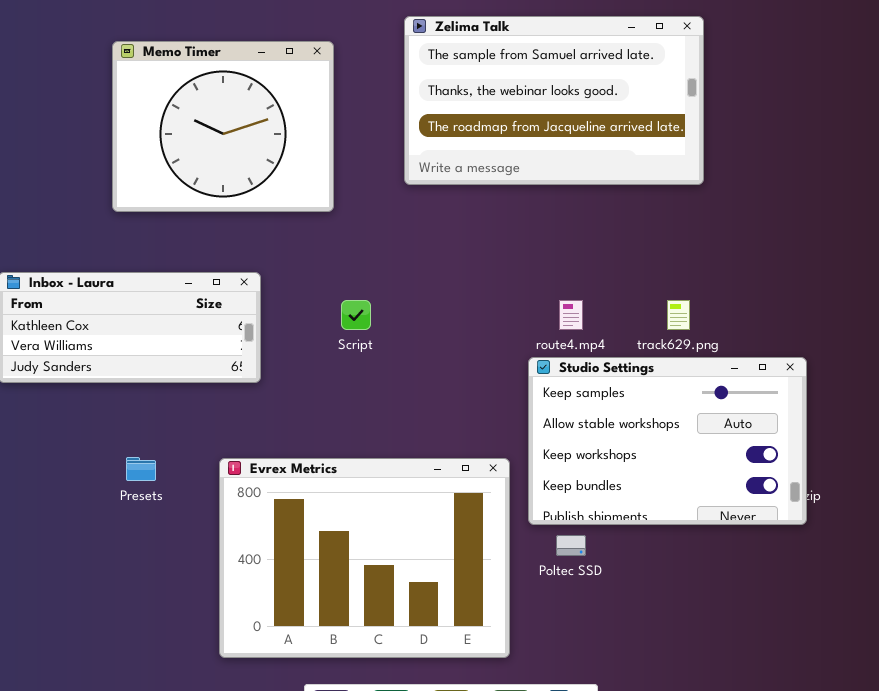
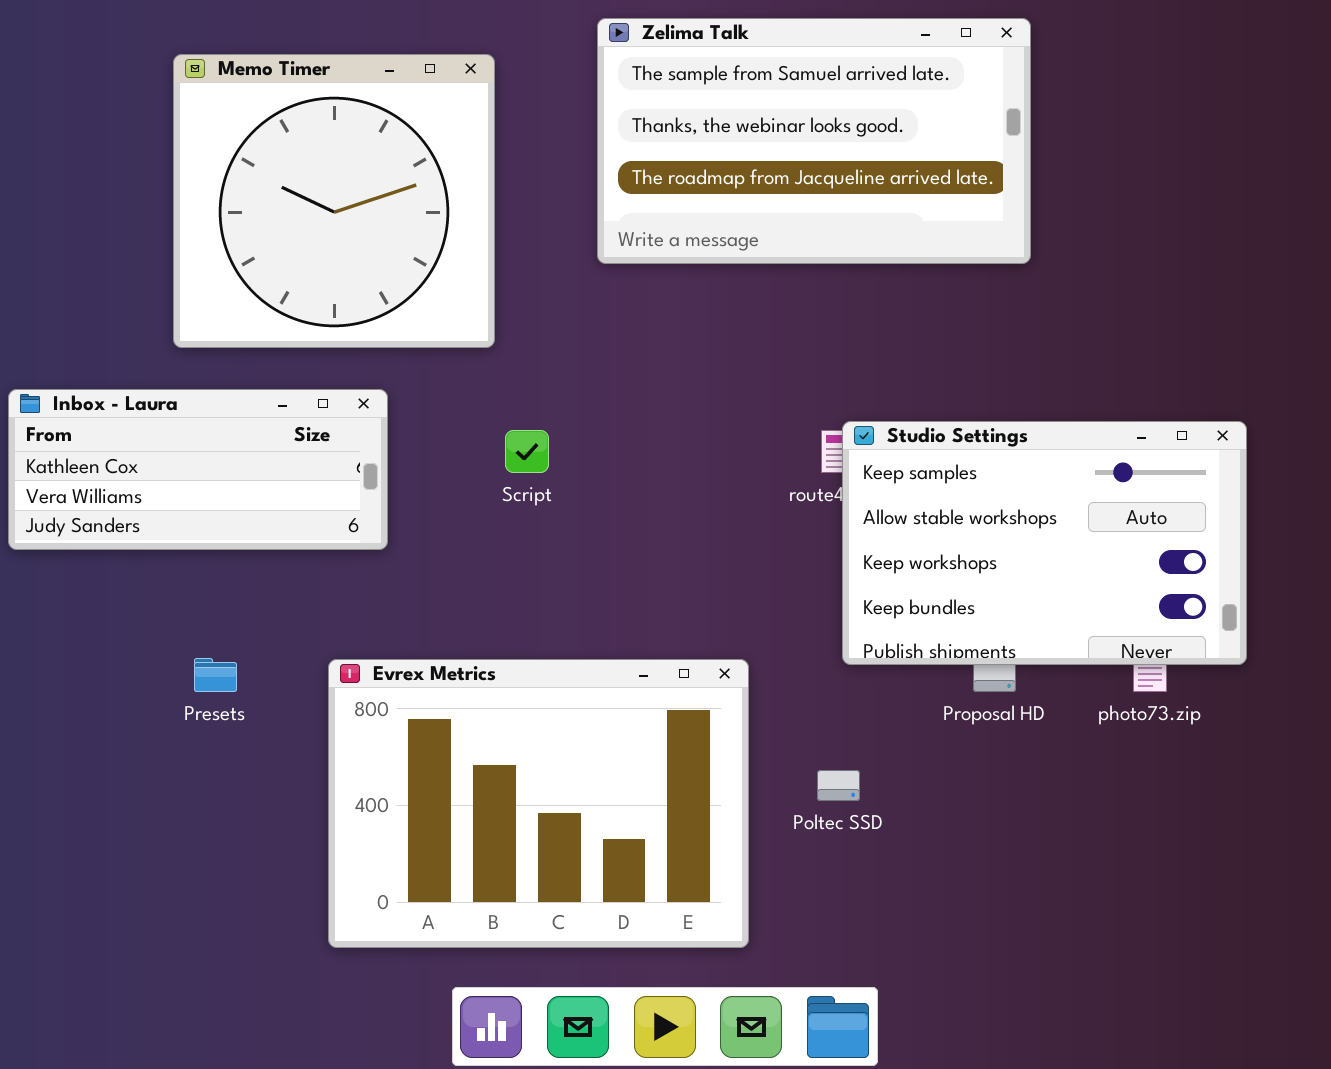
Memo Timer: [112,41,334,212] -> [173,54,495,348], resized
Studio Settings: [528,357,807,525] -> [842,421,1247,665], moved

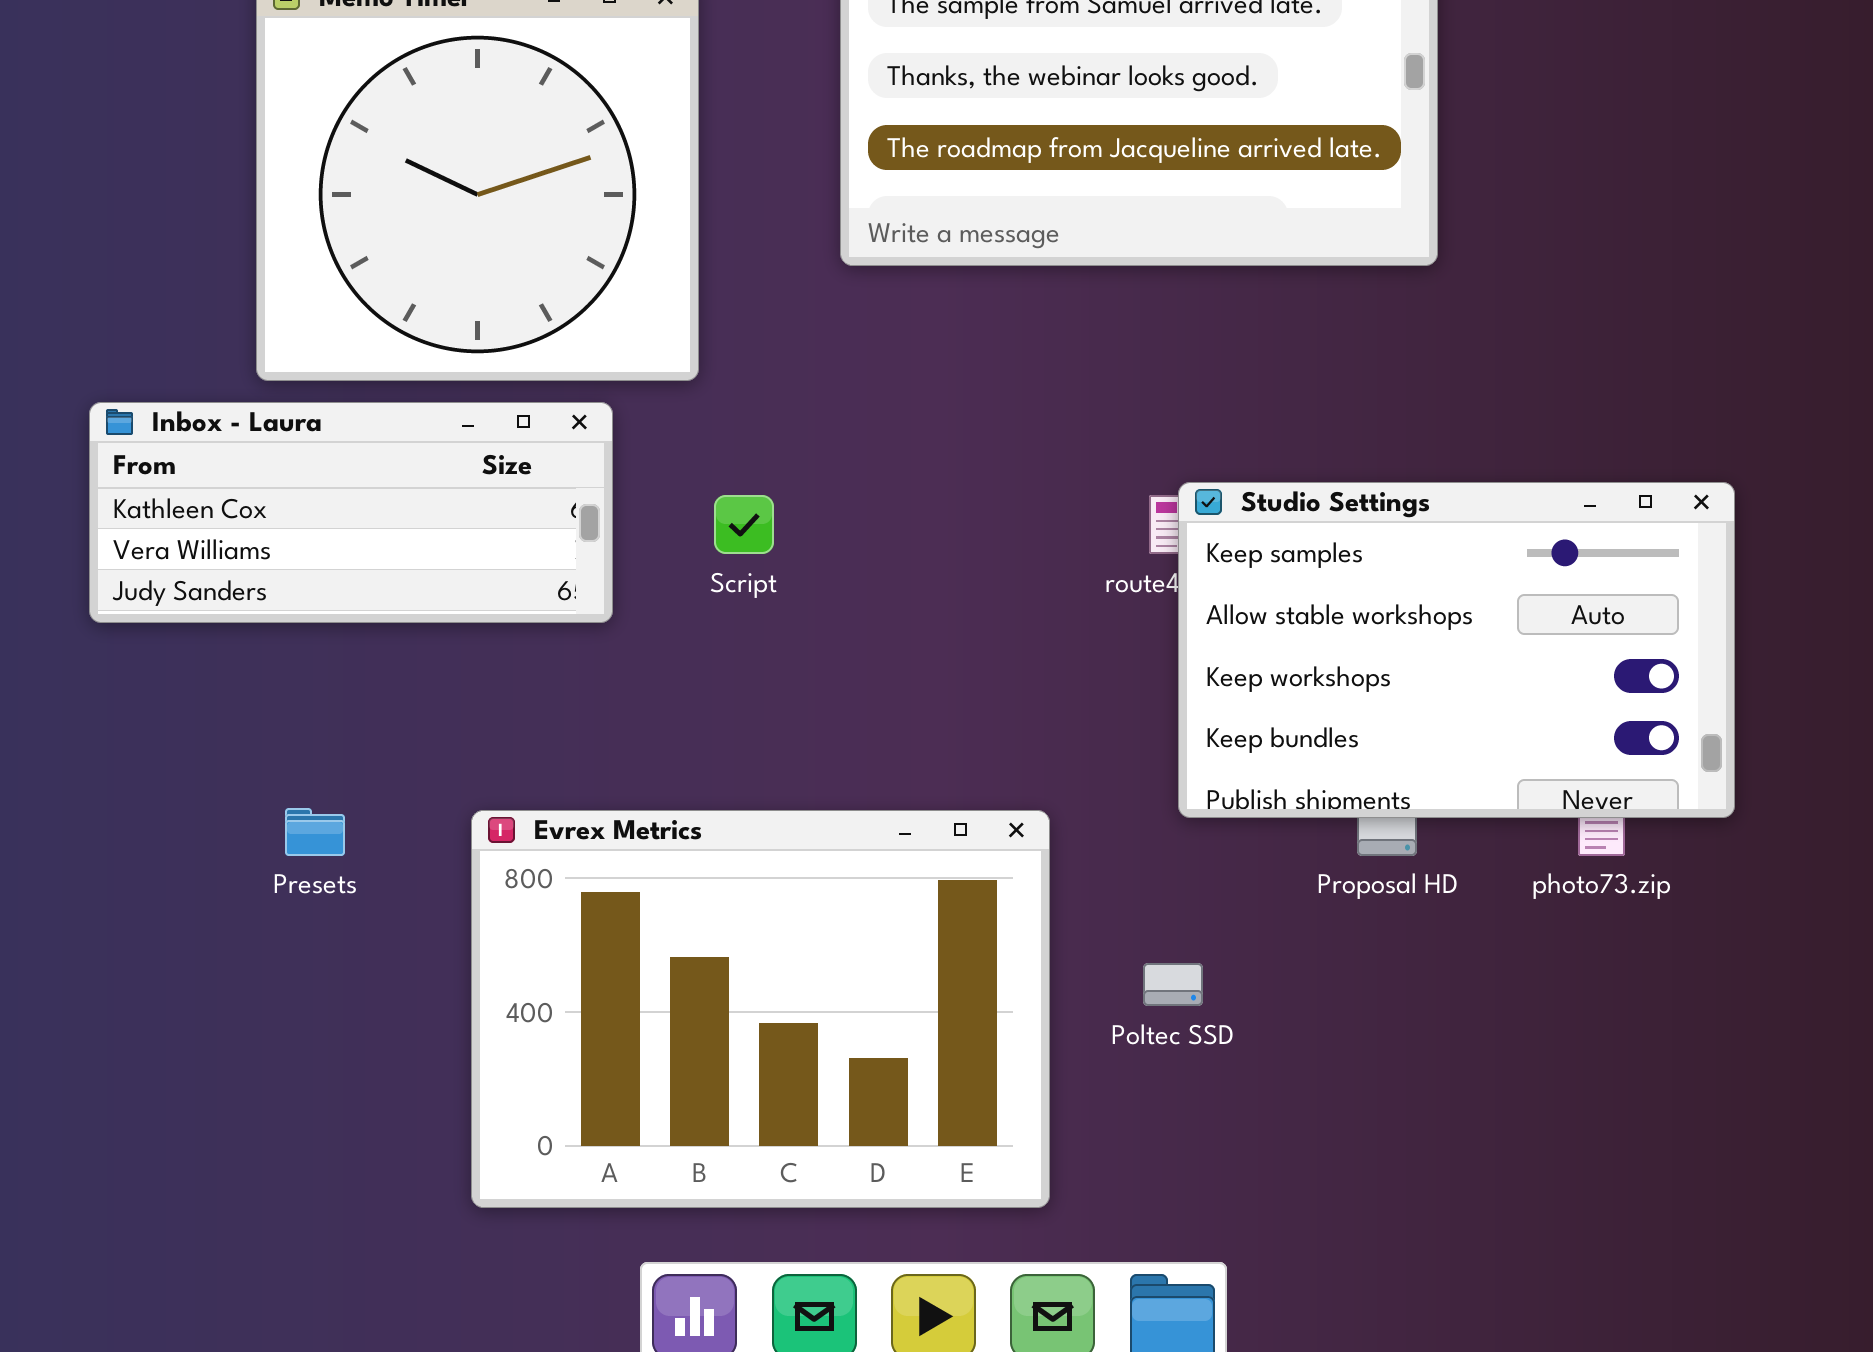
Inbox - Laura: [8,389,388,550] -> [89,402,613,623], moved

